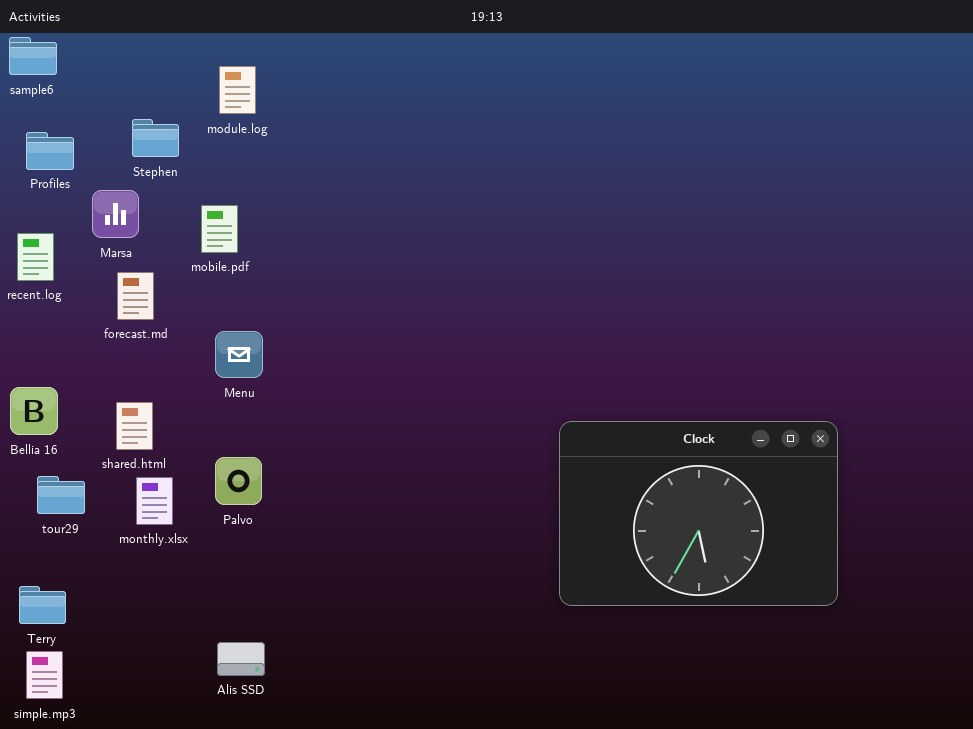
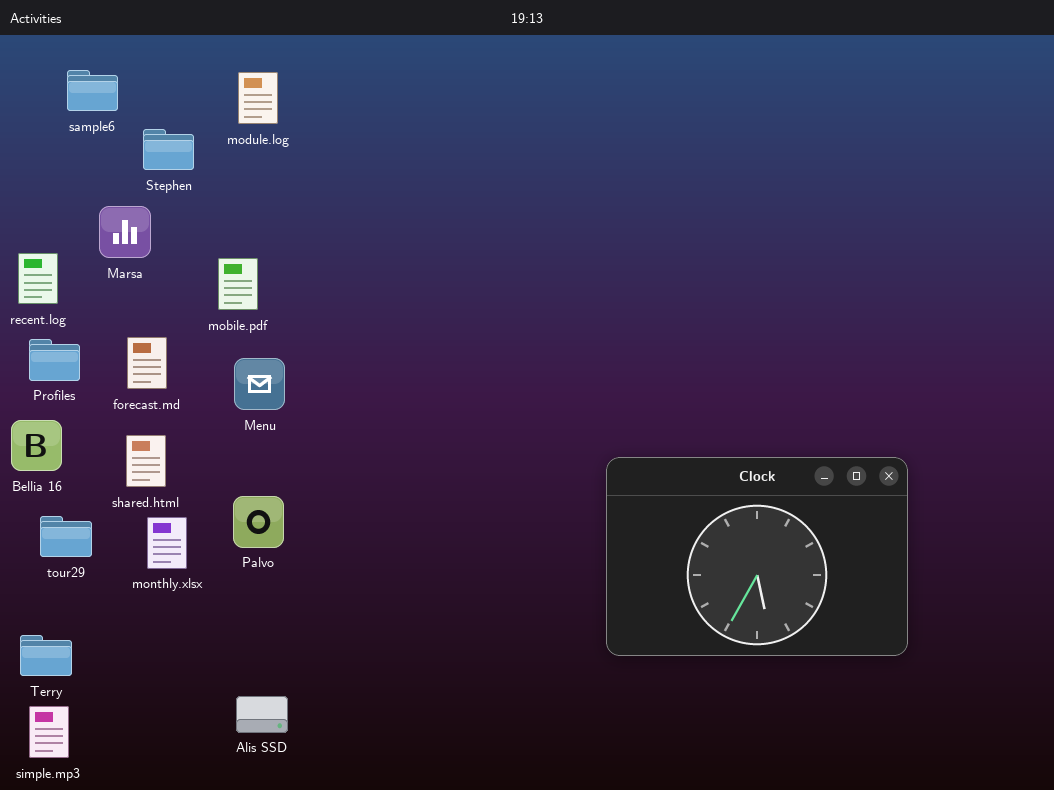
sample6: [9,37,57,75] -> [67,70,118,111], moved
Profiles: [26,132,74,170] -> [29,339,80,381], moved
mobile.pdf: [201,205,238,253] -> [218,258,258,310], moved
forecast.md: [117,272,154,320] -> [127,337,167,389], moved

